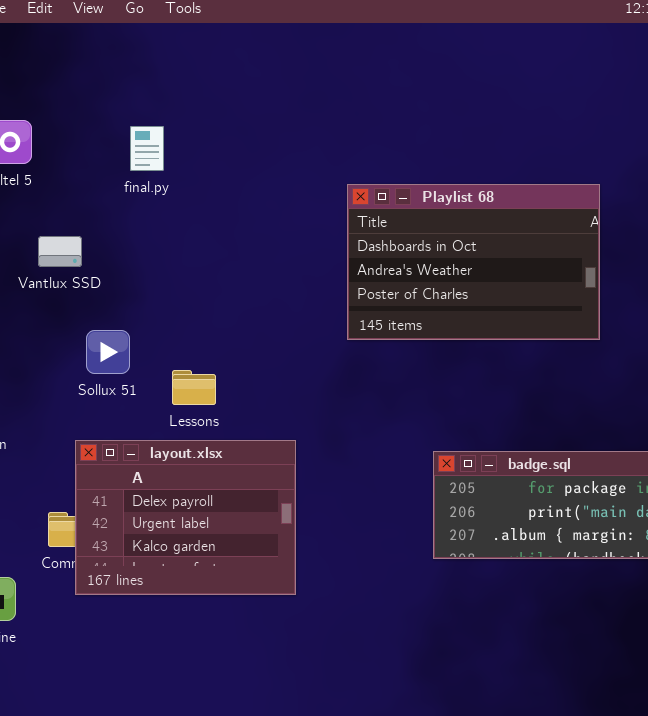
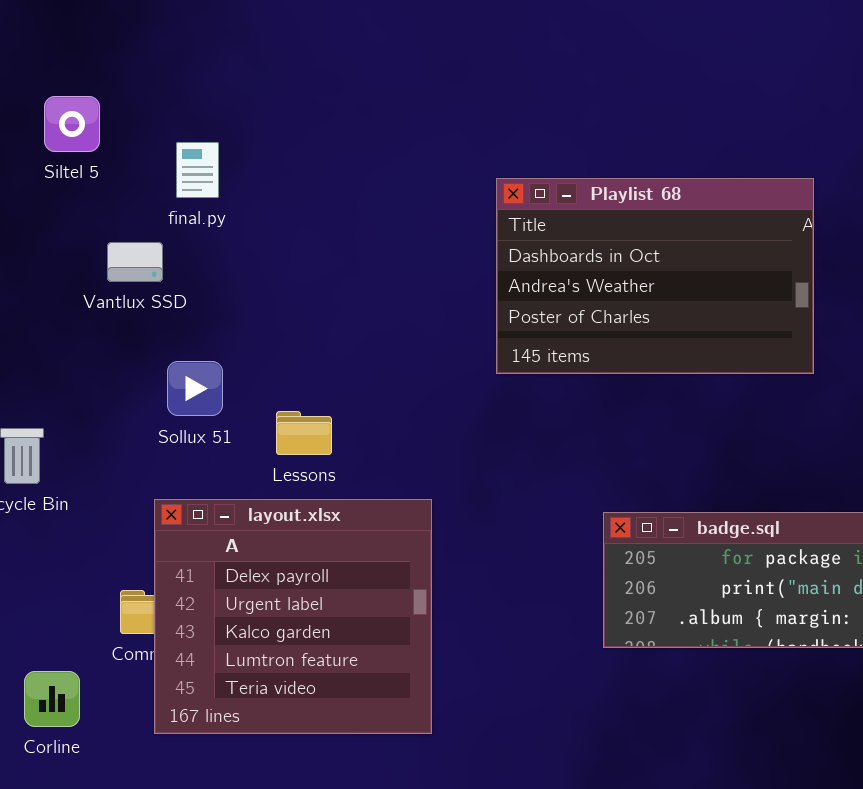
final.py: [130,126,164,171] -> [176,142,219,198], moved
layout.xlsx: [75,440,296,595] -> [154,499,432,734], resized

